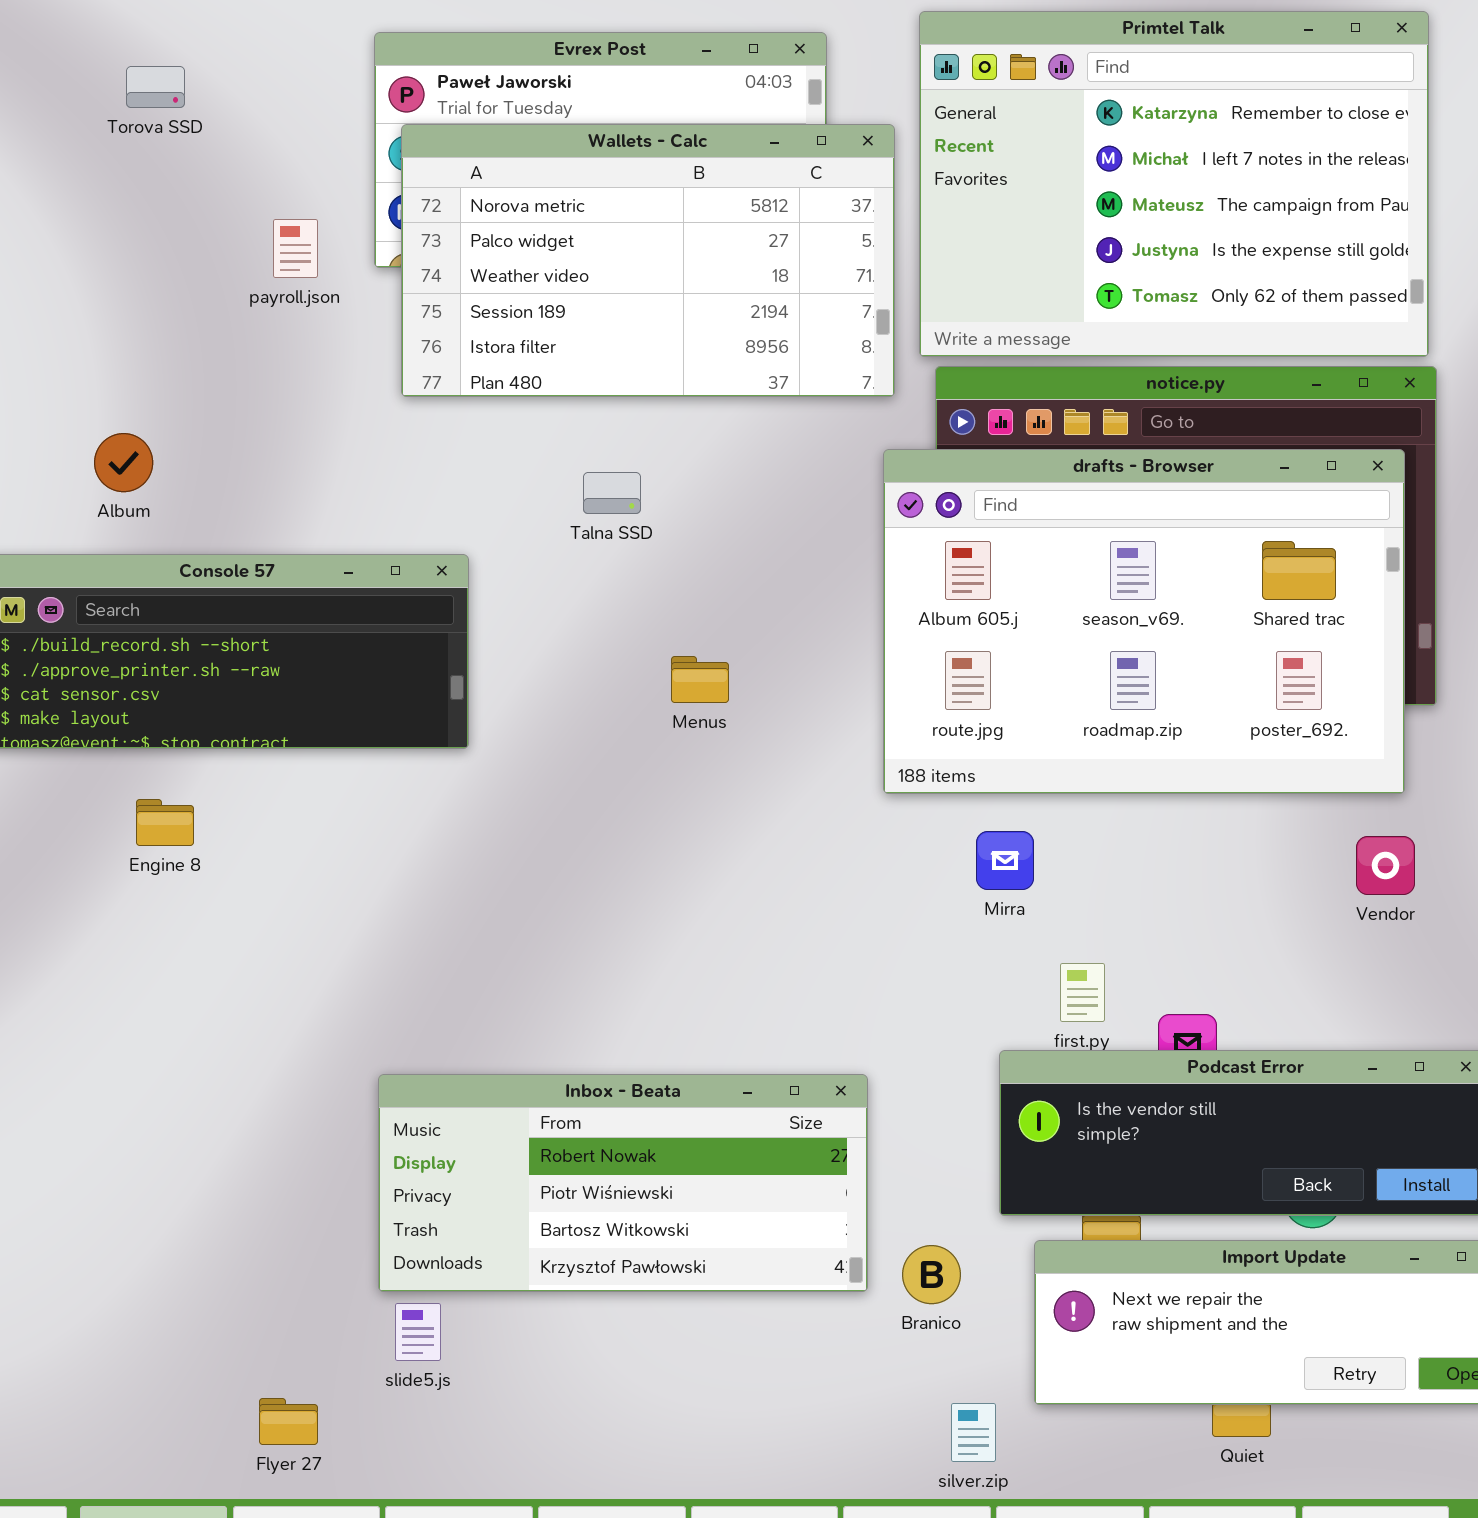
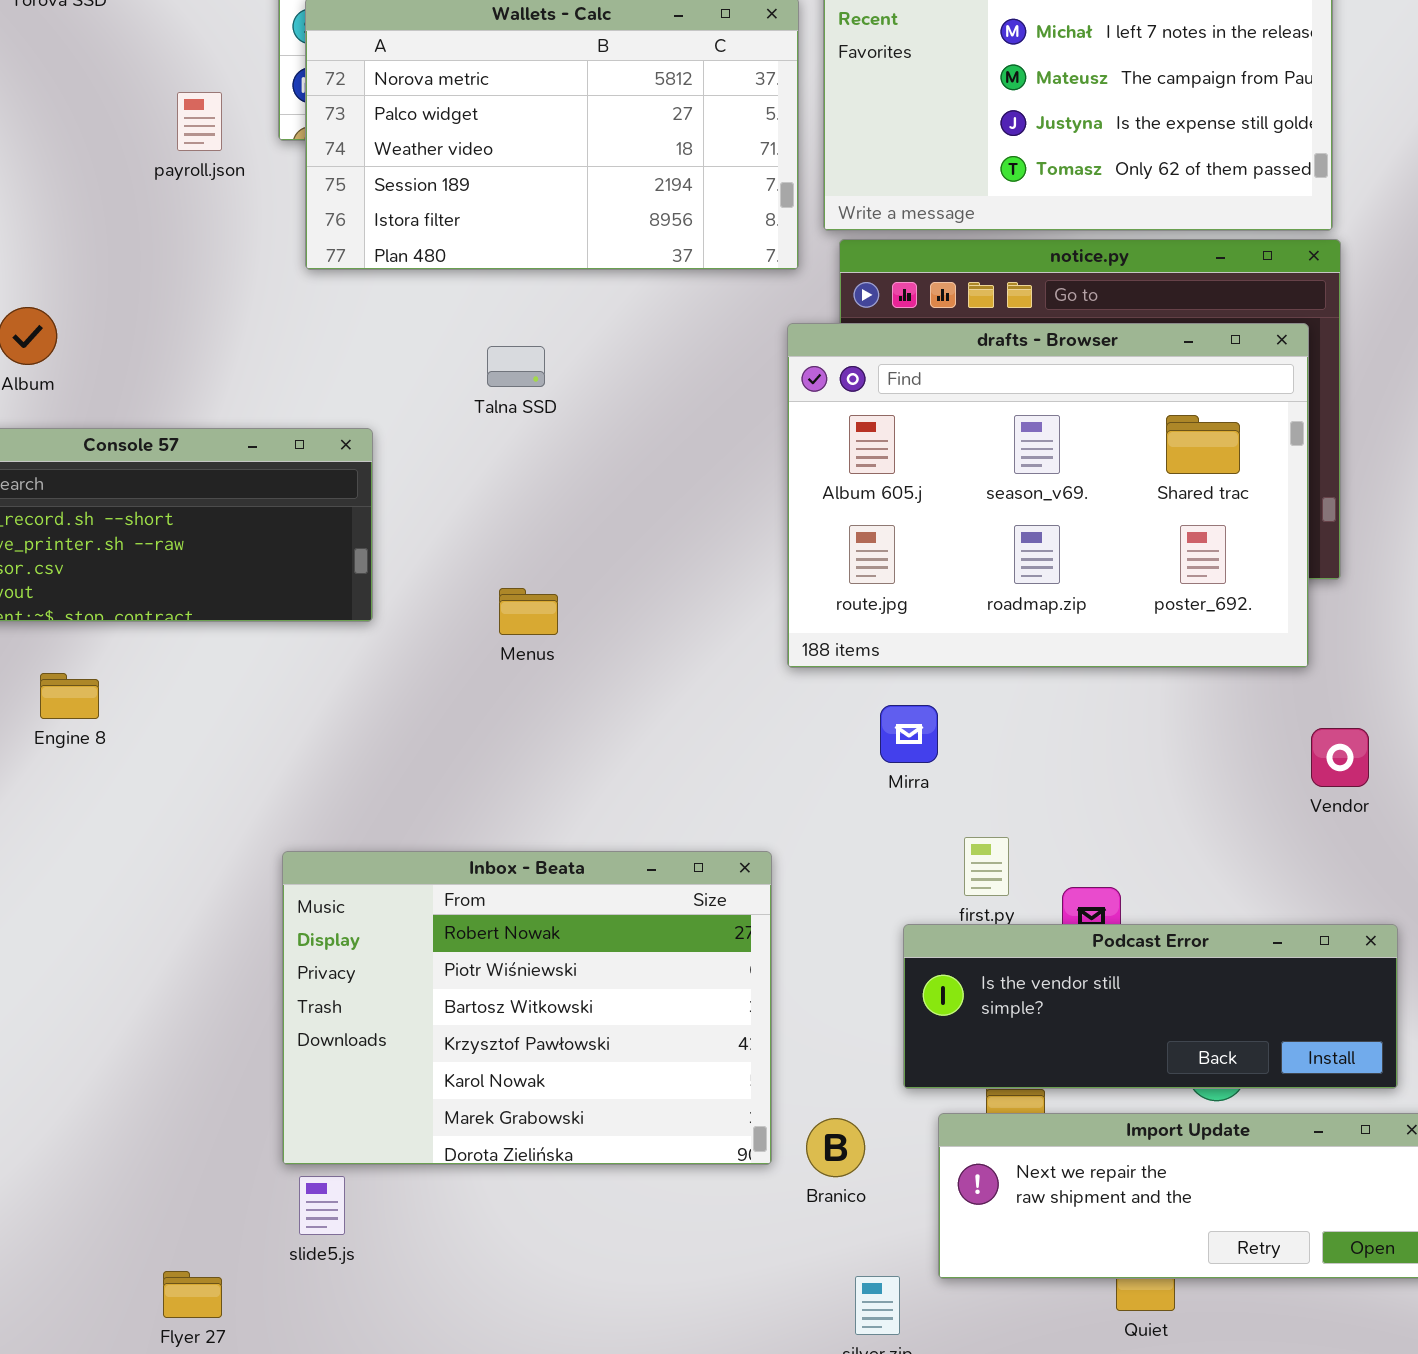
Menus: [671,656,729,703] -> [499,588,558,635], moved
Vendor: [1356,836,1415,895] -> [1311,728,1369,787], moved
Inbox - Beata: [378,1074,868,1292] -> [282,851,772,1165], resized

